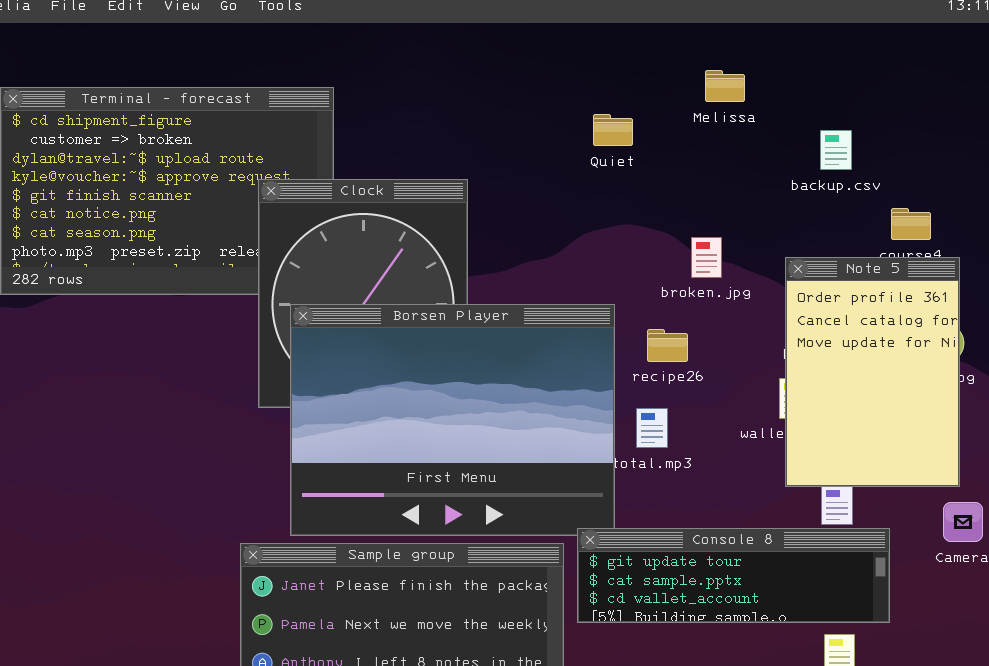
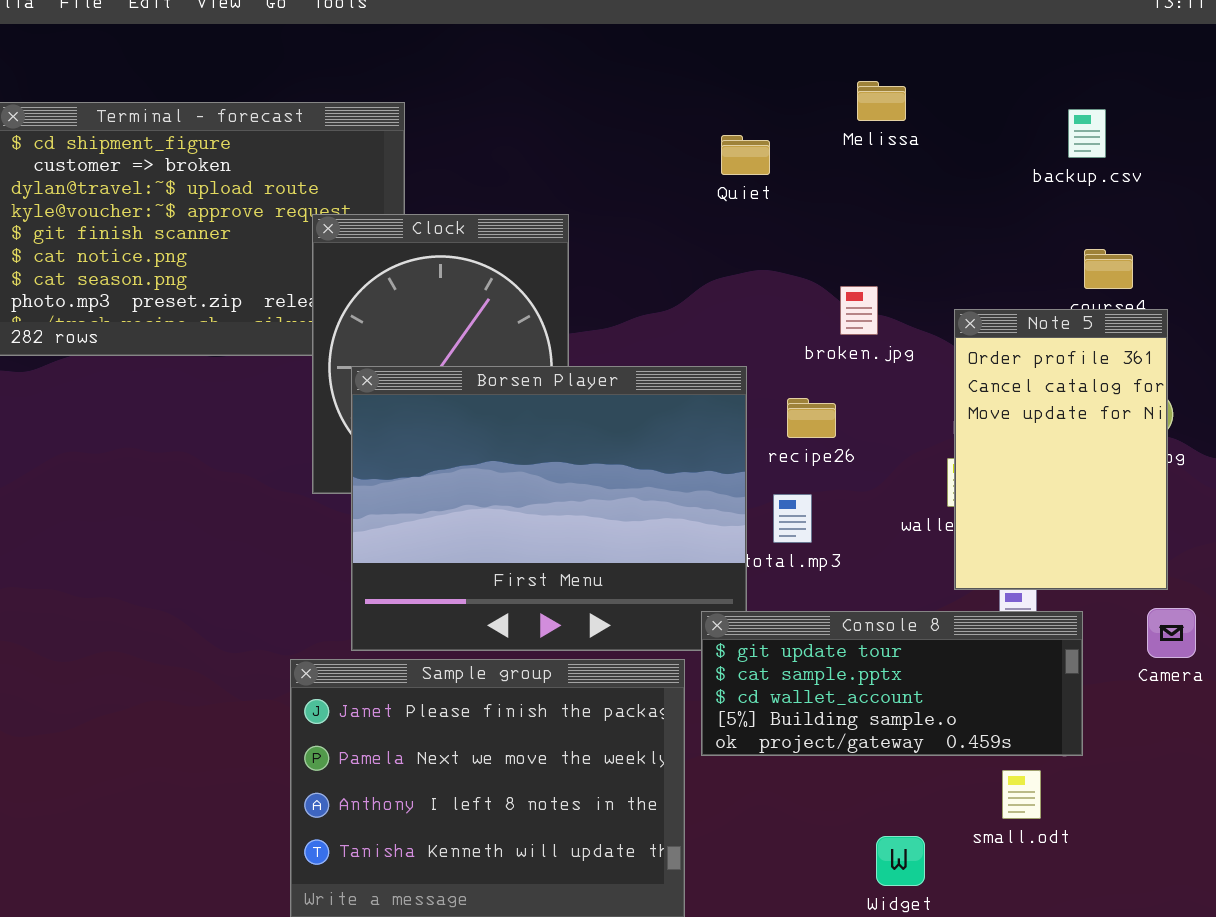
backup.csv: [820,130,852,170] -> [1068,109,1106,158], moved
Console 8: [577,528,890,623] -> [701,611,1083,756], resized

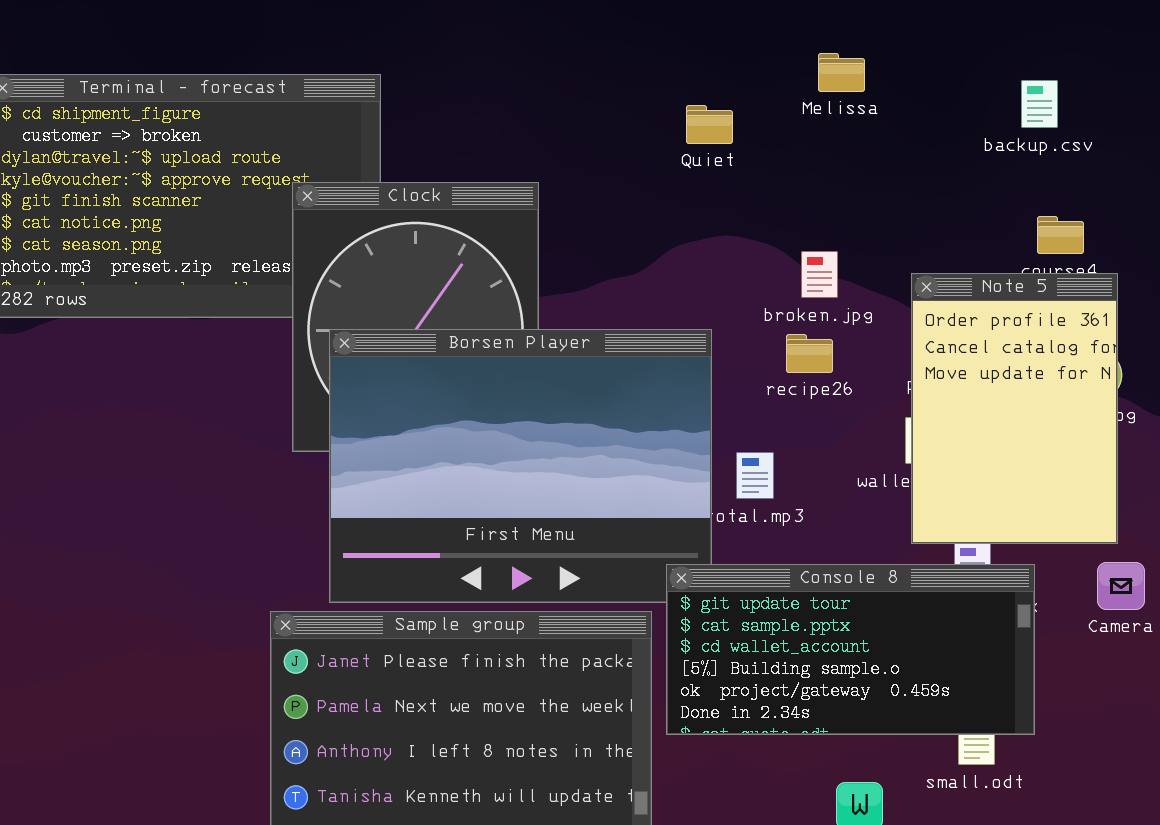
recipe26: [787,398,836,438] -> [786,334,833,373], moved
Console 8: [701,611,1083,756] -> [666,564,1035,735], resized

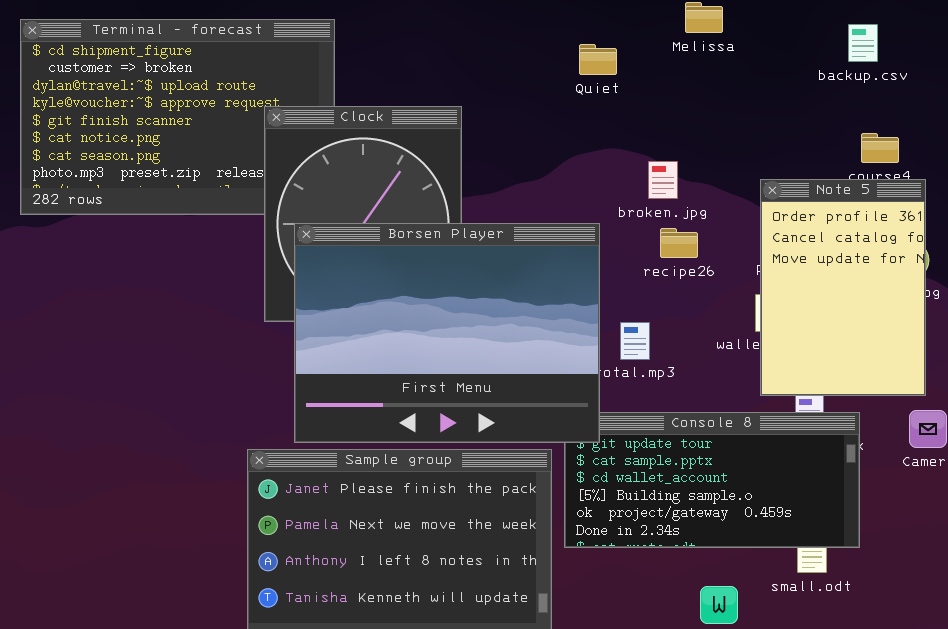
broken.jpg: [801,251,838,298] -> [648,161,678,199], moved
Borsen Player: [329,329,712,603] -> [294,223,600,443], raised

